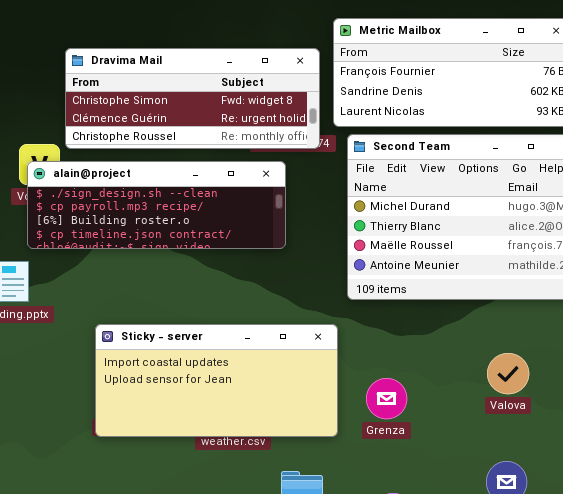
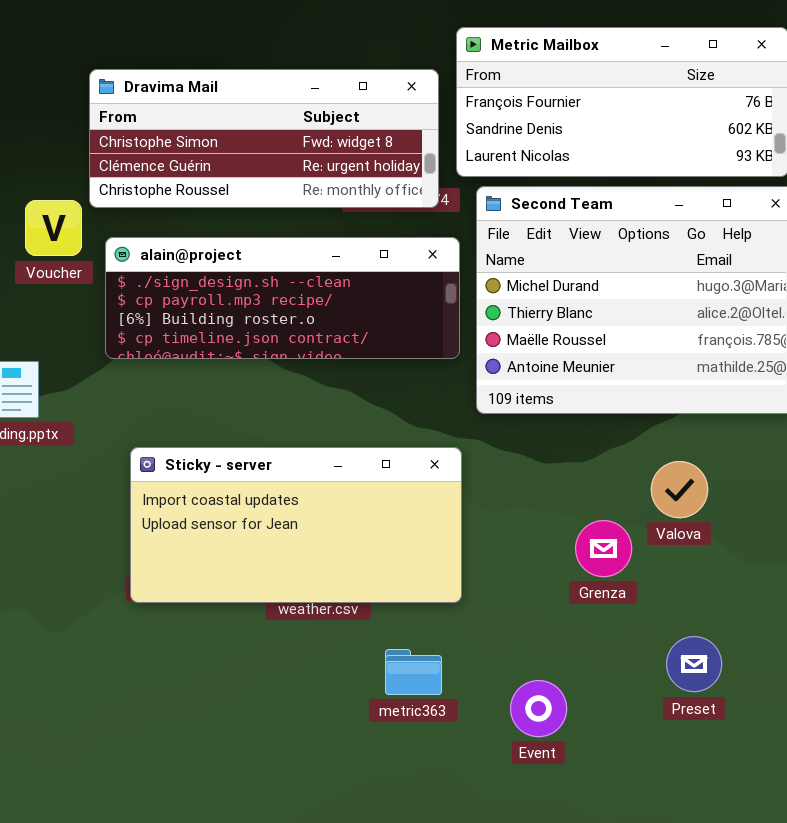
alain@project: [27,161,286,249] -> [105,237,460,359], moved
Valova: [487,353,529,394] -> [651,461,708,518], moved
Grenza: [366,378,407,419] -> [575,520,632,577], moved

